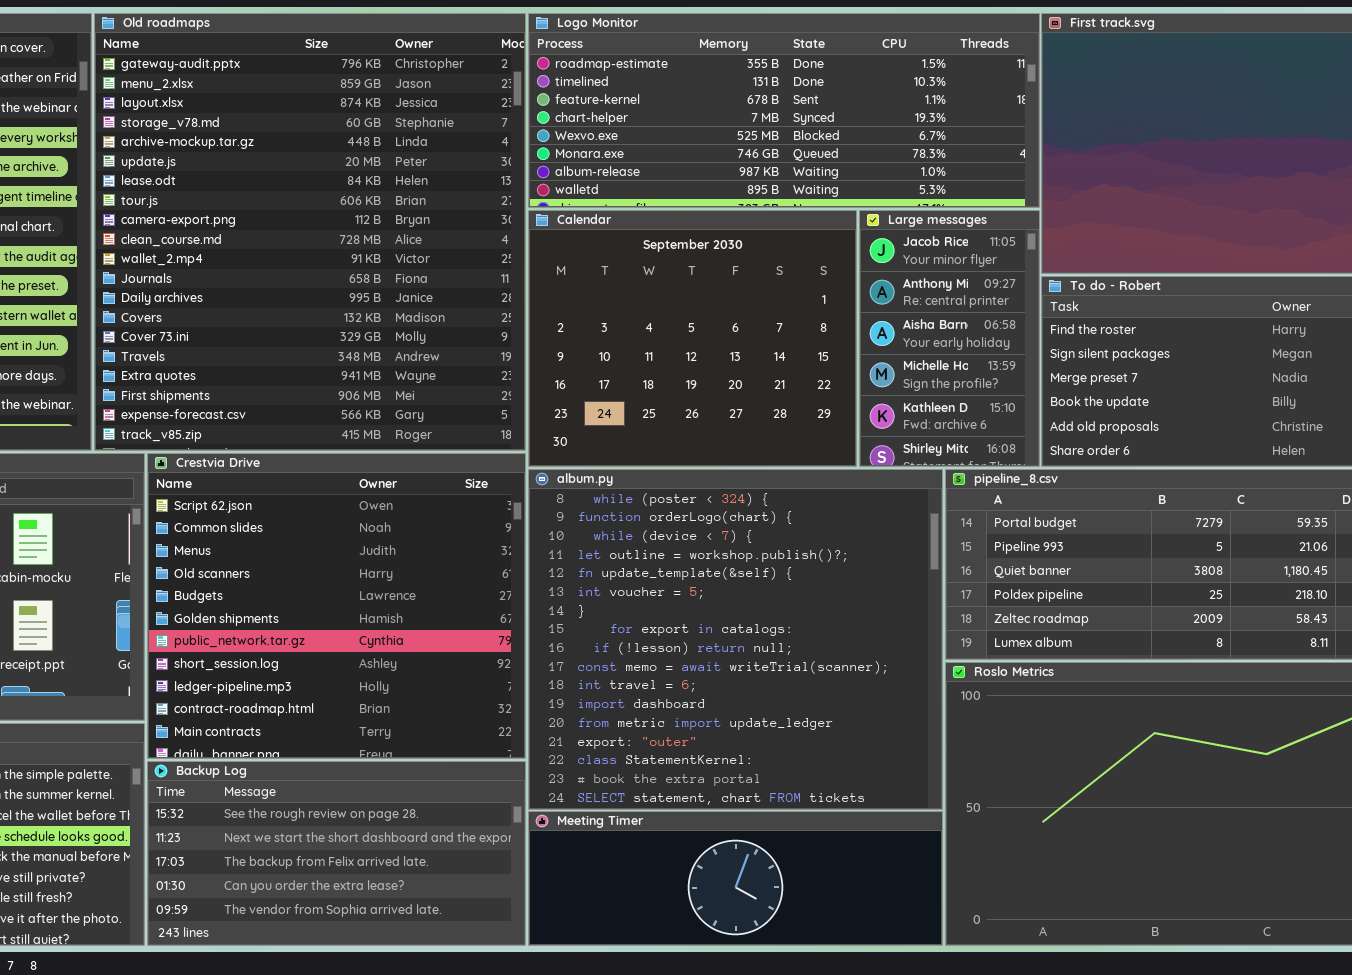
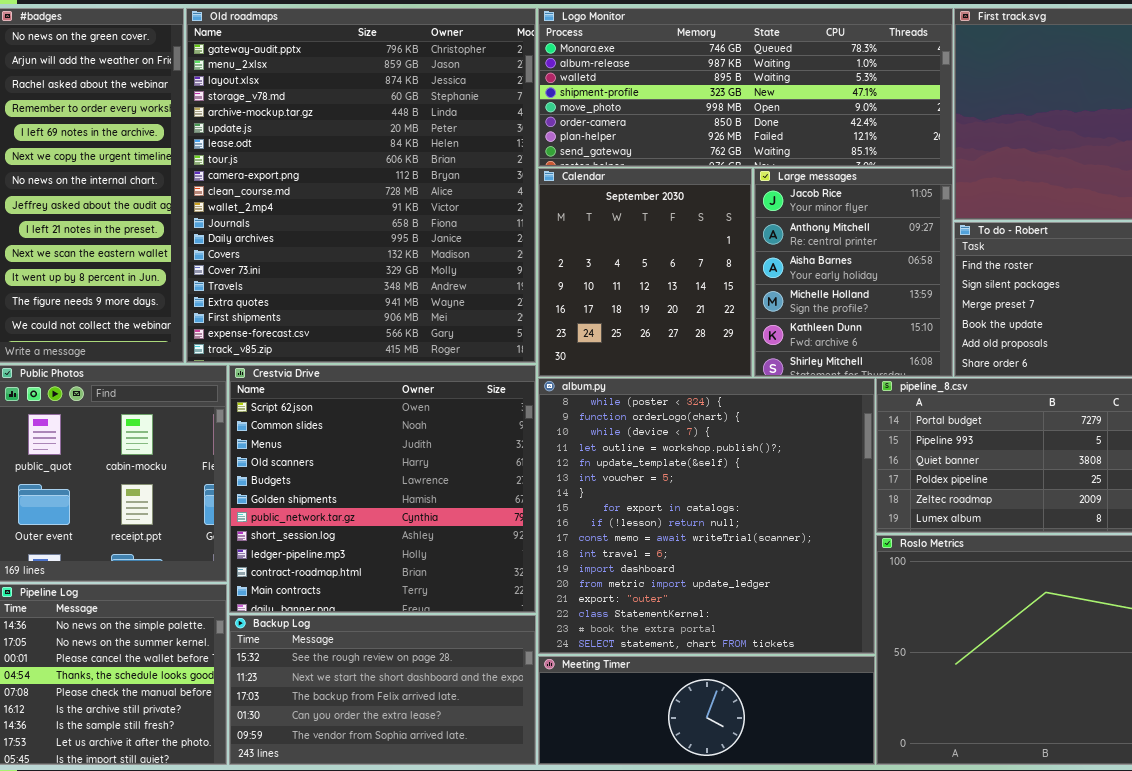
Logo Monitor: [528,13,1040,208] -> [538,8,953,167], scrolled down 5 rows
Calendar: [528,210,857,467] -> [538,168,752,377], resized
Large messages: [859,210,1040,467] -> [754,168,953,377], resized

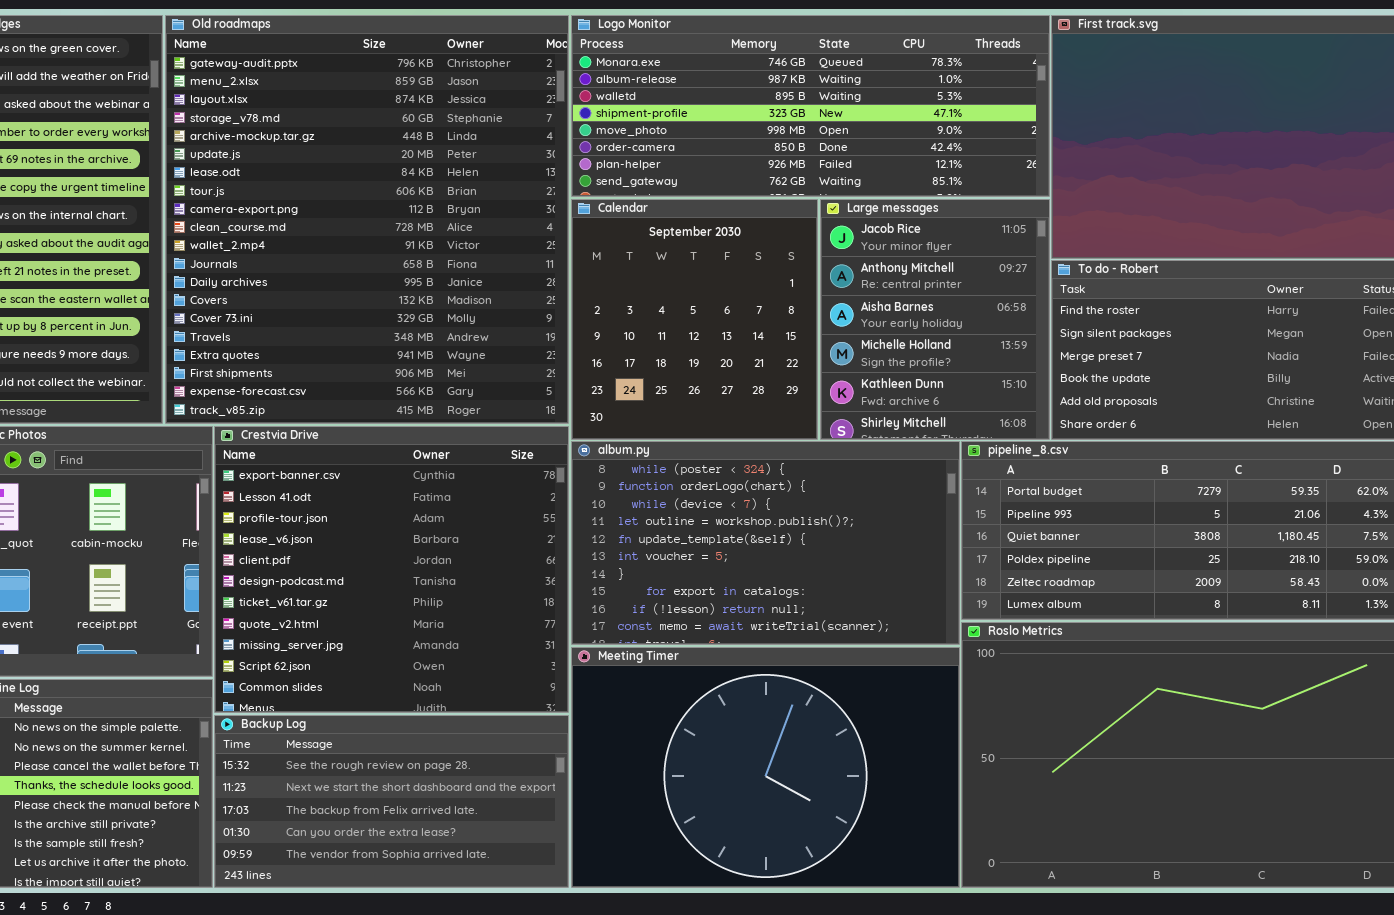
Crestvia Drive: [229,365,536,613] -> [214,426,569,713], scrolled up 9 rows
album.py: [538,378,875,654] -> [571,441,960,645], resized
Meeting Timer: [538,656,875,765] -> [571,647,960,888], resized

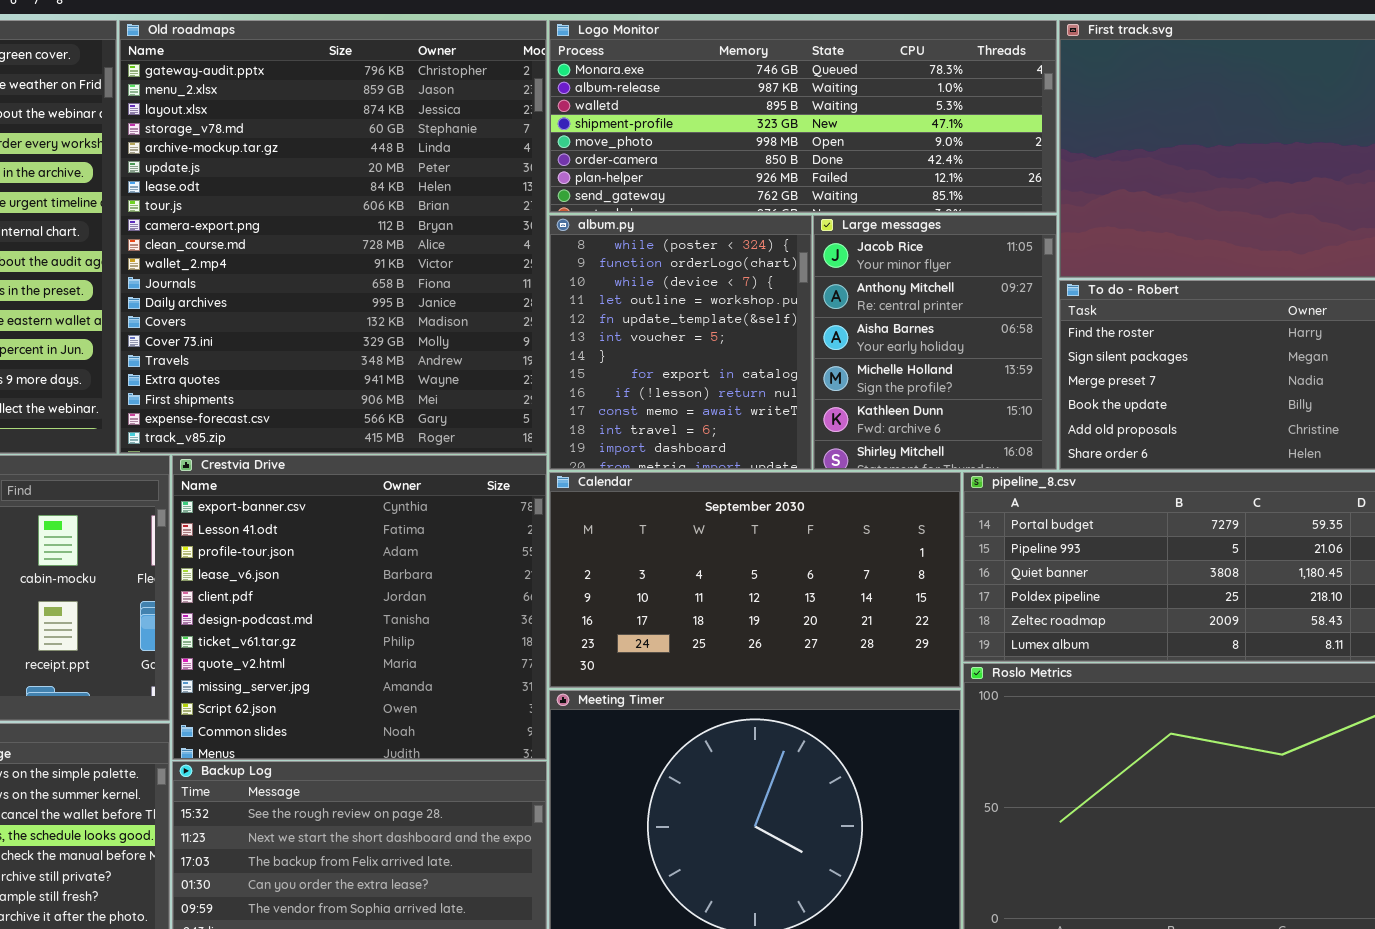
Calendar: [571,199,818,440] -> [549,472,961,688], moved, resized
album.py: [571,441,960,645] -> [549,215,812,470], moved, resized

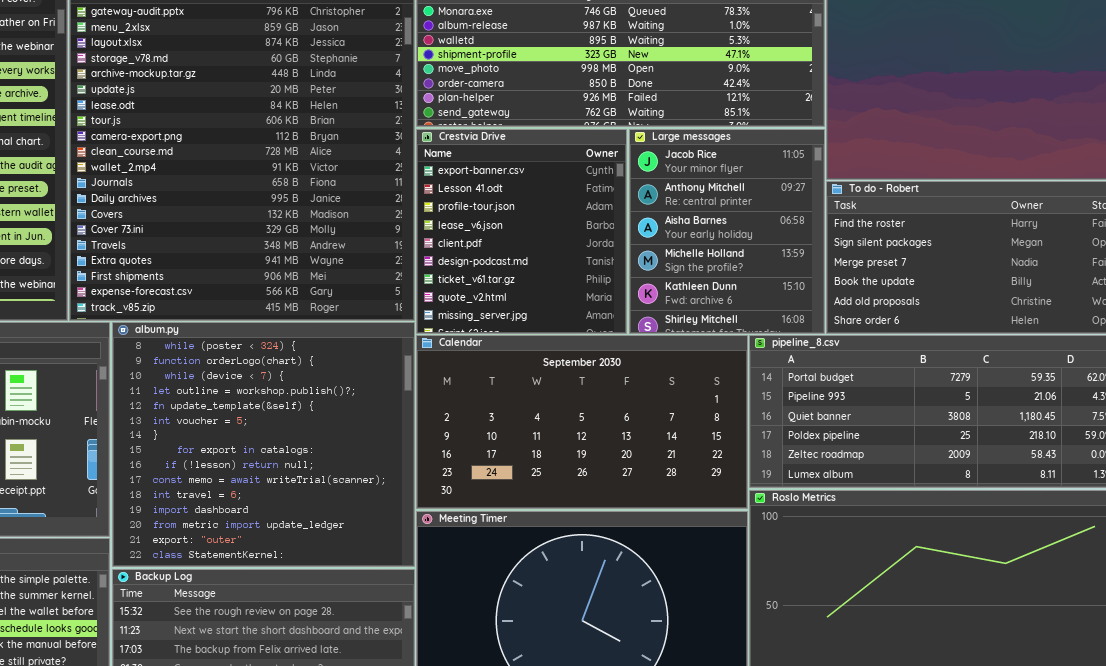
album.py: [549,215,812,470] -> [112,322,415,567], moved, resized
Crestvia Drive: [172,455,547,760] -> [416,129,627,334], moved, resized

